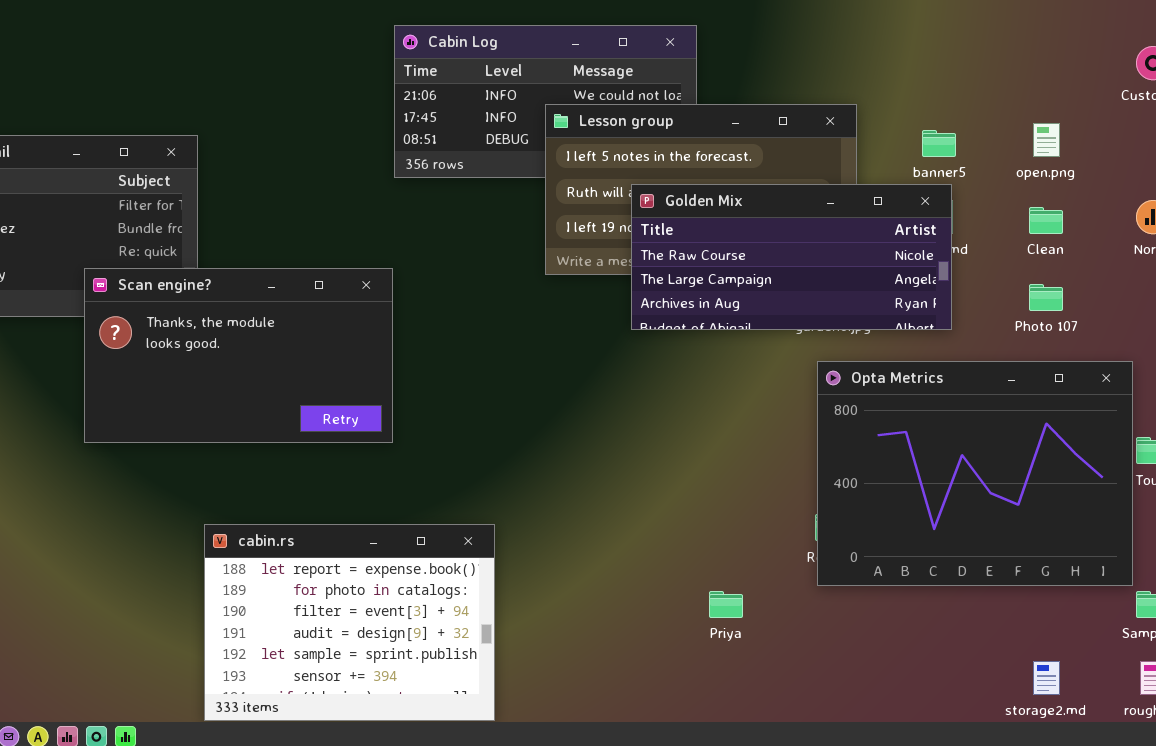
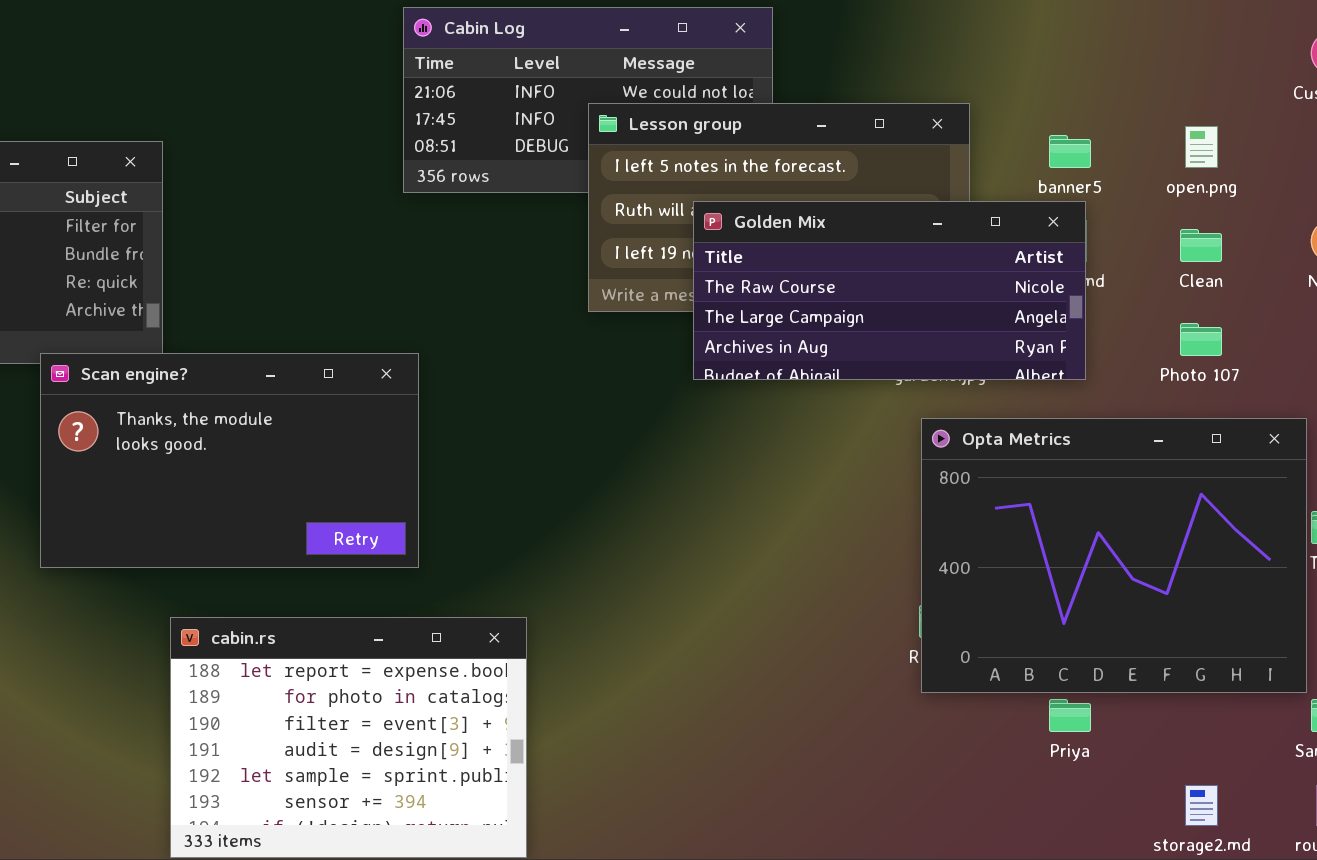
Scan engine?: [84,268,393,443] -> [40,353,419,568], moved
Priya: [709,591,743,618] -> [1049,699,1091,732], moved

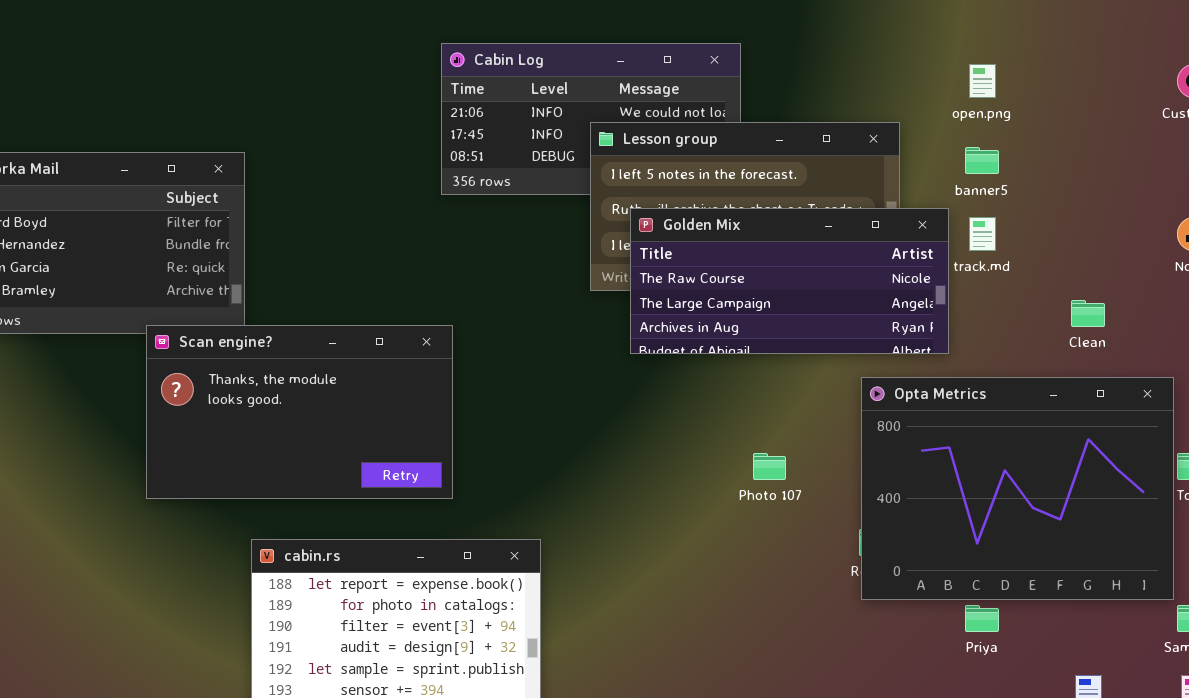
open.png: [1185,126,1218,168] -> [969,64,996,98], moved
Golden Mix: [693,201,1086,380] -> [630,208,949,354], moved
Clean: [1180,229,1222,262] -> [1071,300,1105,327], moved
Photo 107: [1180,323,1222,356] -> [753,453,786,480], moved

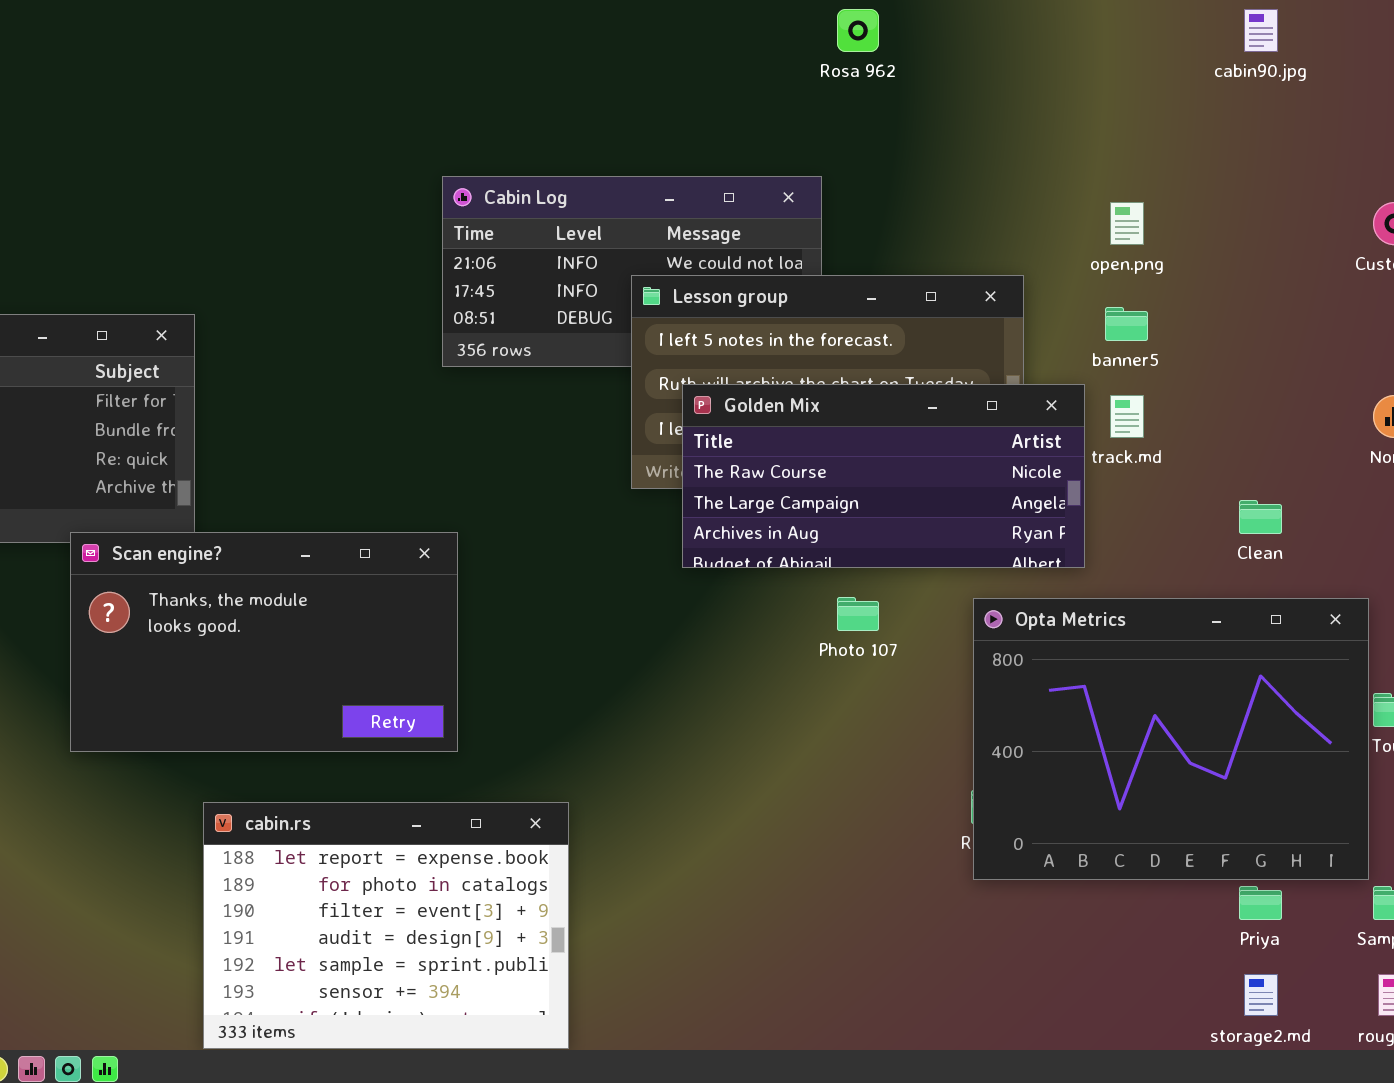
Photo 107: [753,453,786,480] -> [837,597,879,631], moved
Priya: [965,605,999,632] -> [1239,886,1282,920], moved

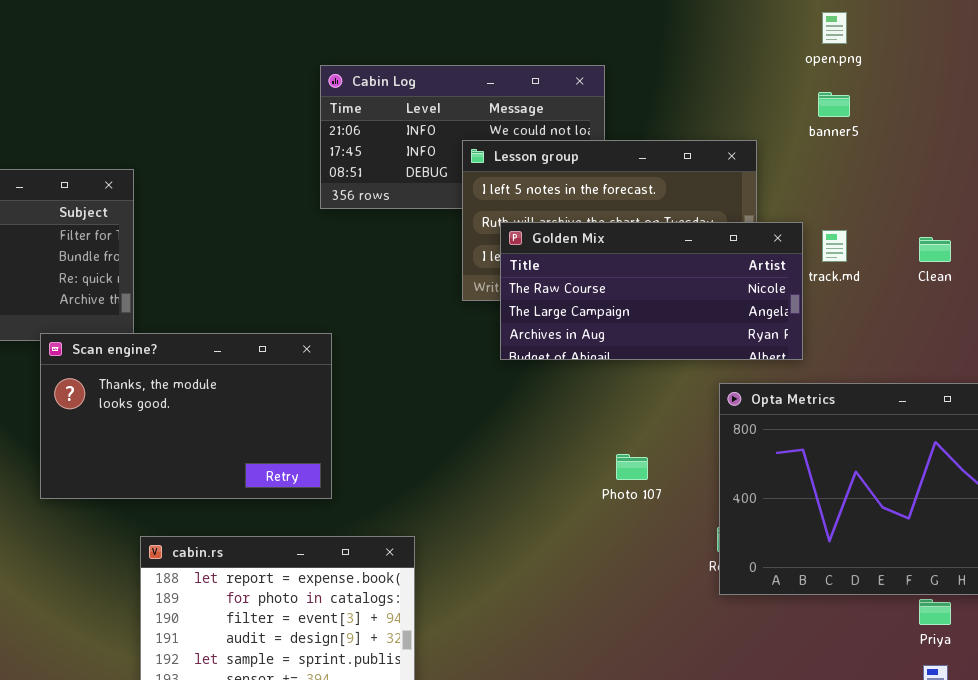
open.png: [1110,202,1144,245] -> [822,12,847,44], moved
banner5: [1105,307,1148,341] -> [818,92,850,117], moved
Clean: [1239,500,1282,534] -> [919,237,951,262], moved
Photo 107: [837,597,879,631] -> [616,454,648,480], moved

